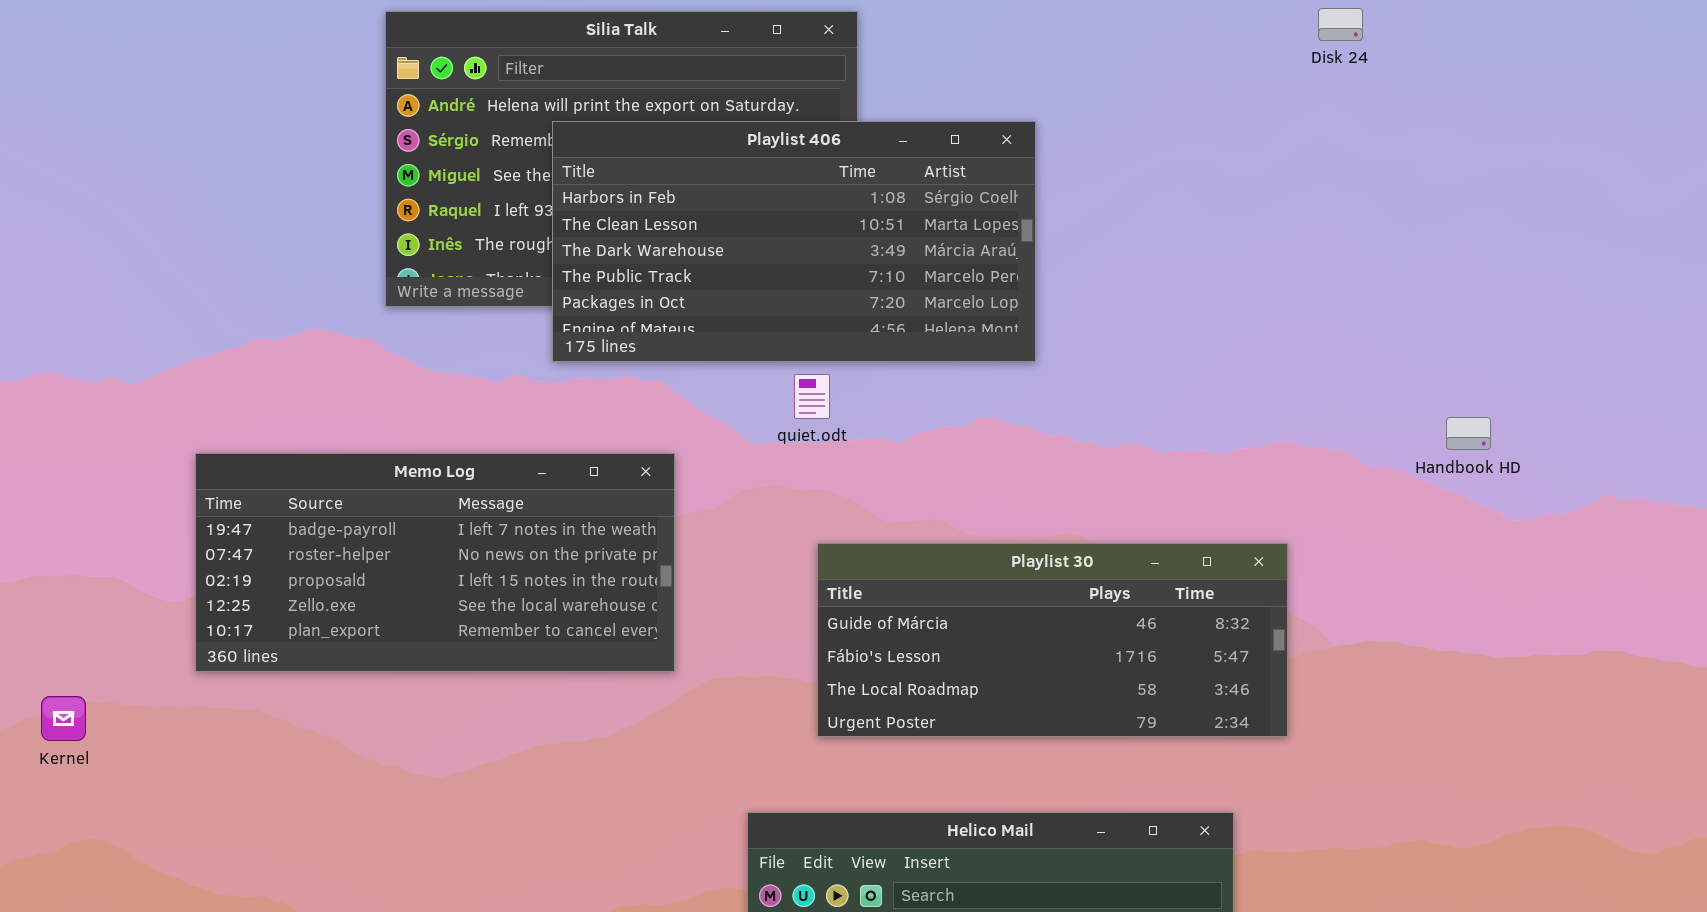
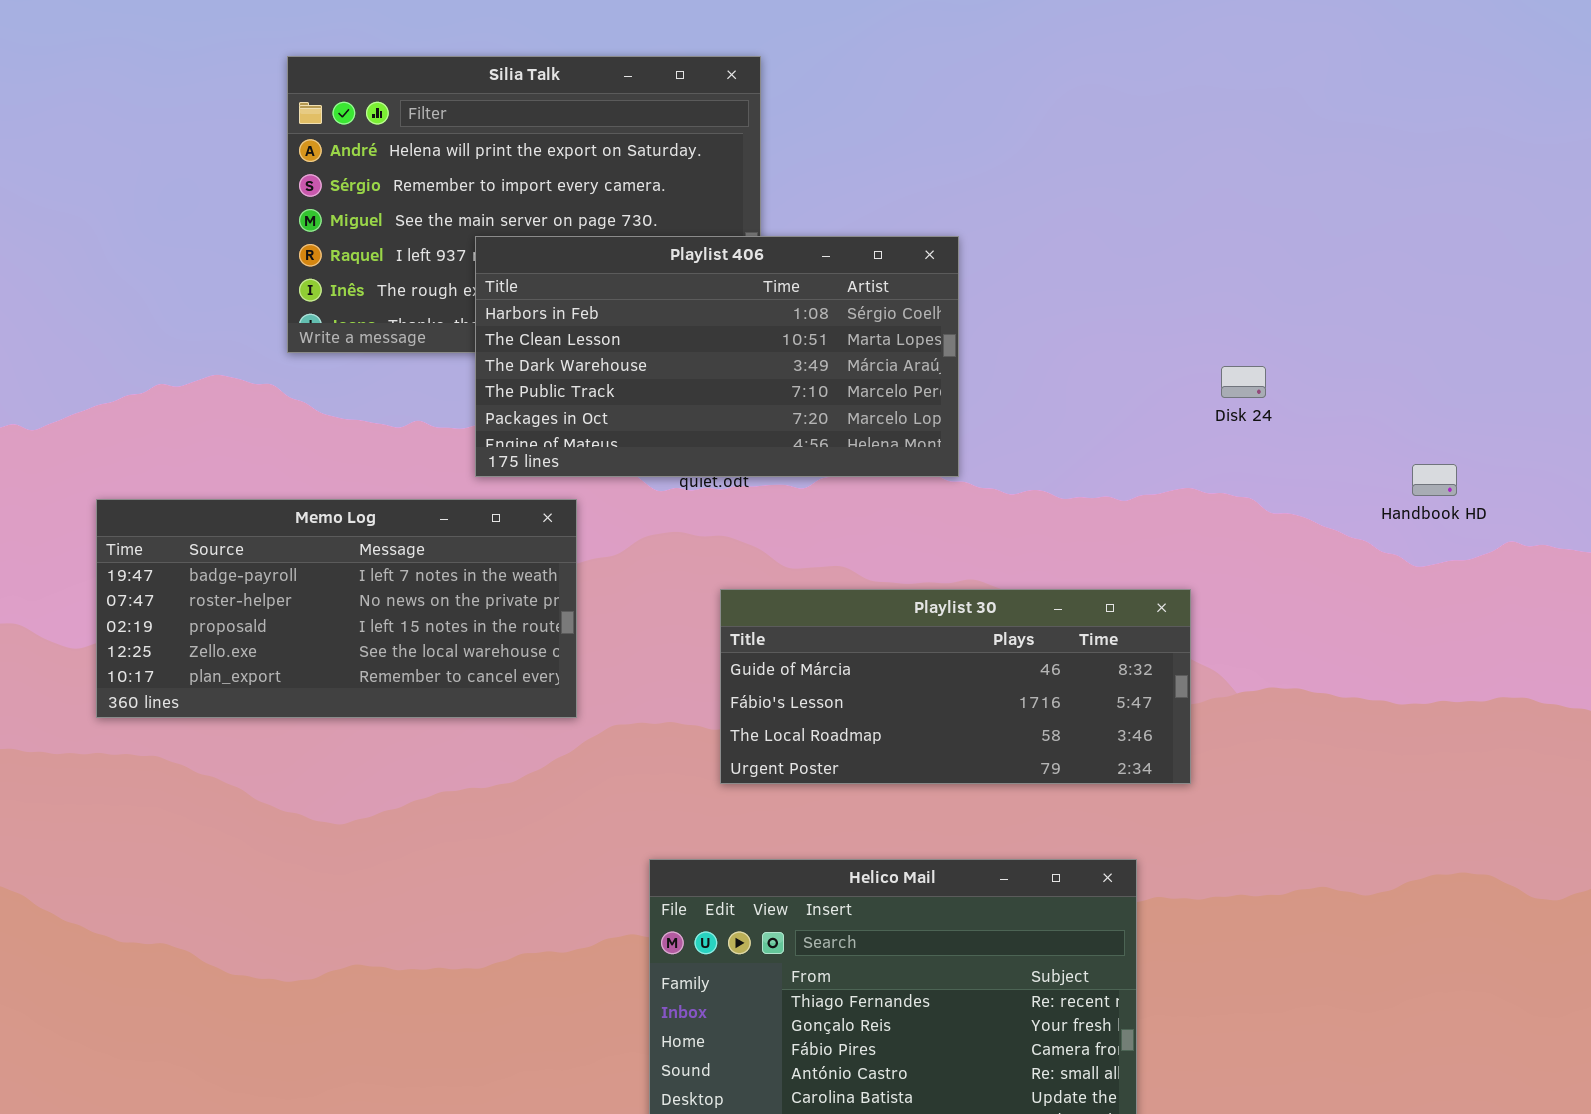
Disk 24: [1318,8,1363,41] -> [1221,366,1266,398], moved
Playlist 406: [552,121,1036,362] -> [475,236,959,477], moved
Handbook HD: [1446,417,1491,450] -> [1412,464,1457,496], moved

